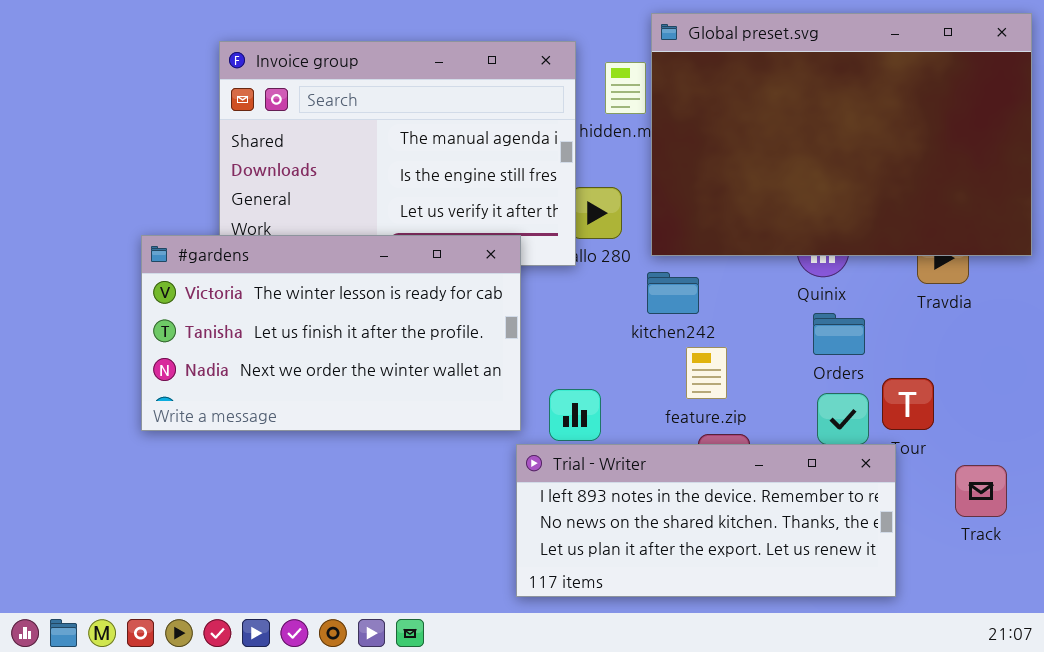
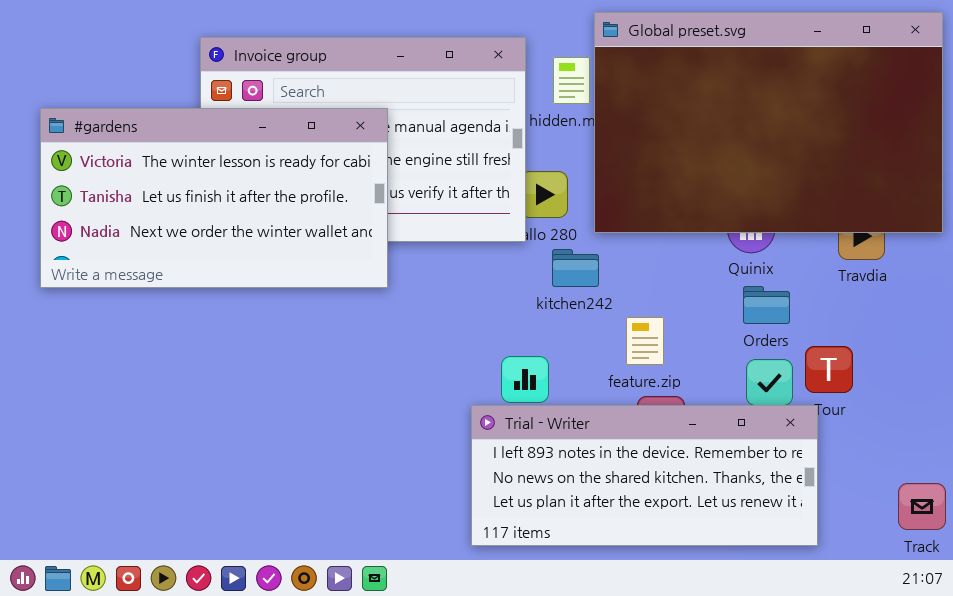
#gardens: [141,235,521,431] -> [40,108,388,288], moved
kitchen242: [647,272,699,314] -> [552,249,599,287], moved
Track: [955,465,1007,517] -> [898,483,946,530], moved

